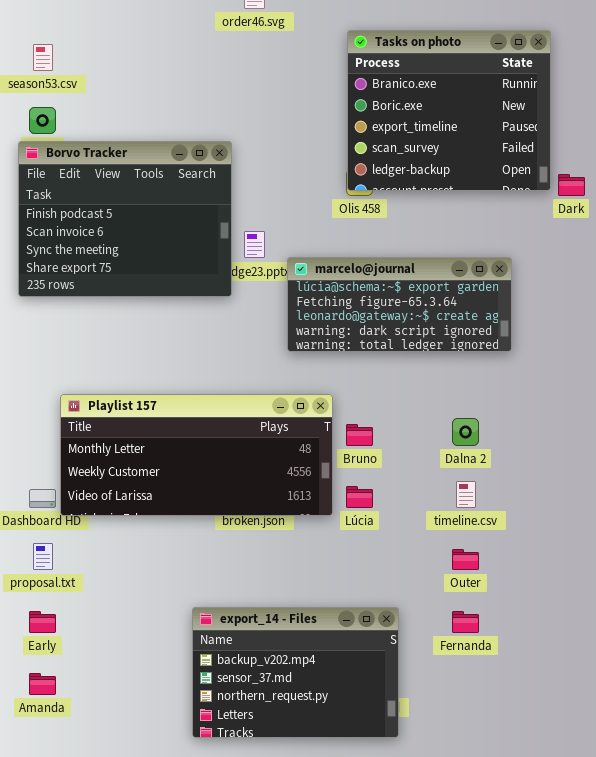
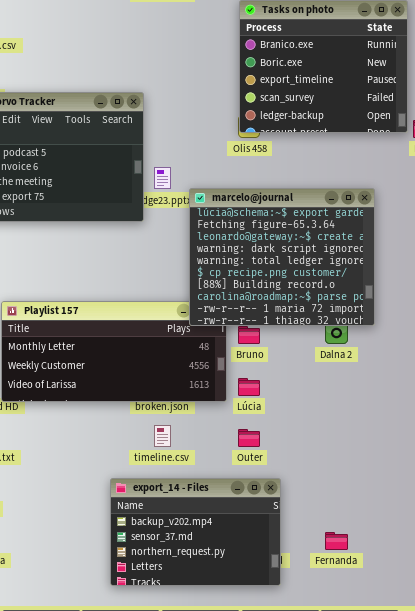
marcelo@journal: [287,257,512,352] -> [189,188,375,326], resized
timeline.csv: [456,481,476,508] -> [154,425,171,447], moved
Outer: [452,549,479,570] -> [238,429,260,447], moved
Fernanda: [452,611,479,633] -> [325,532,348,550], moved

